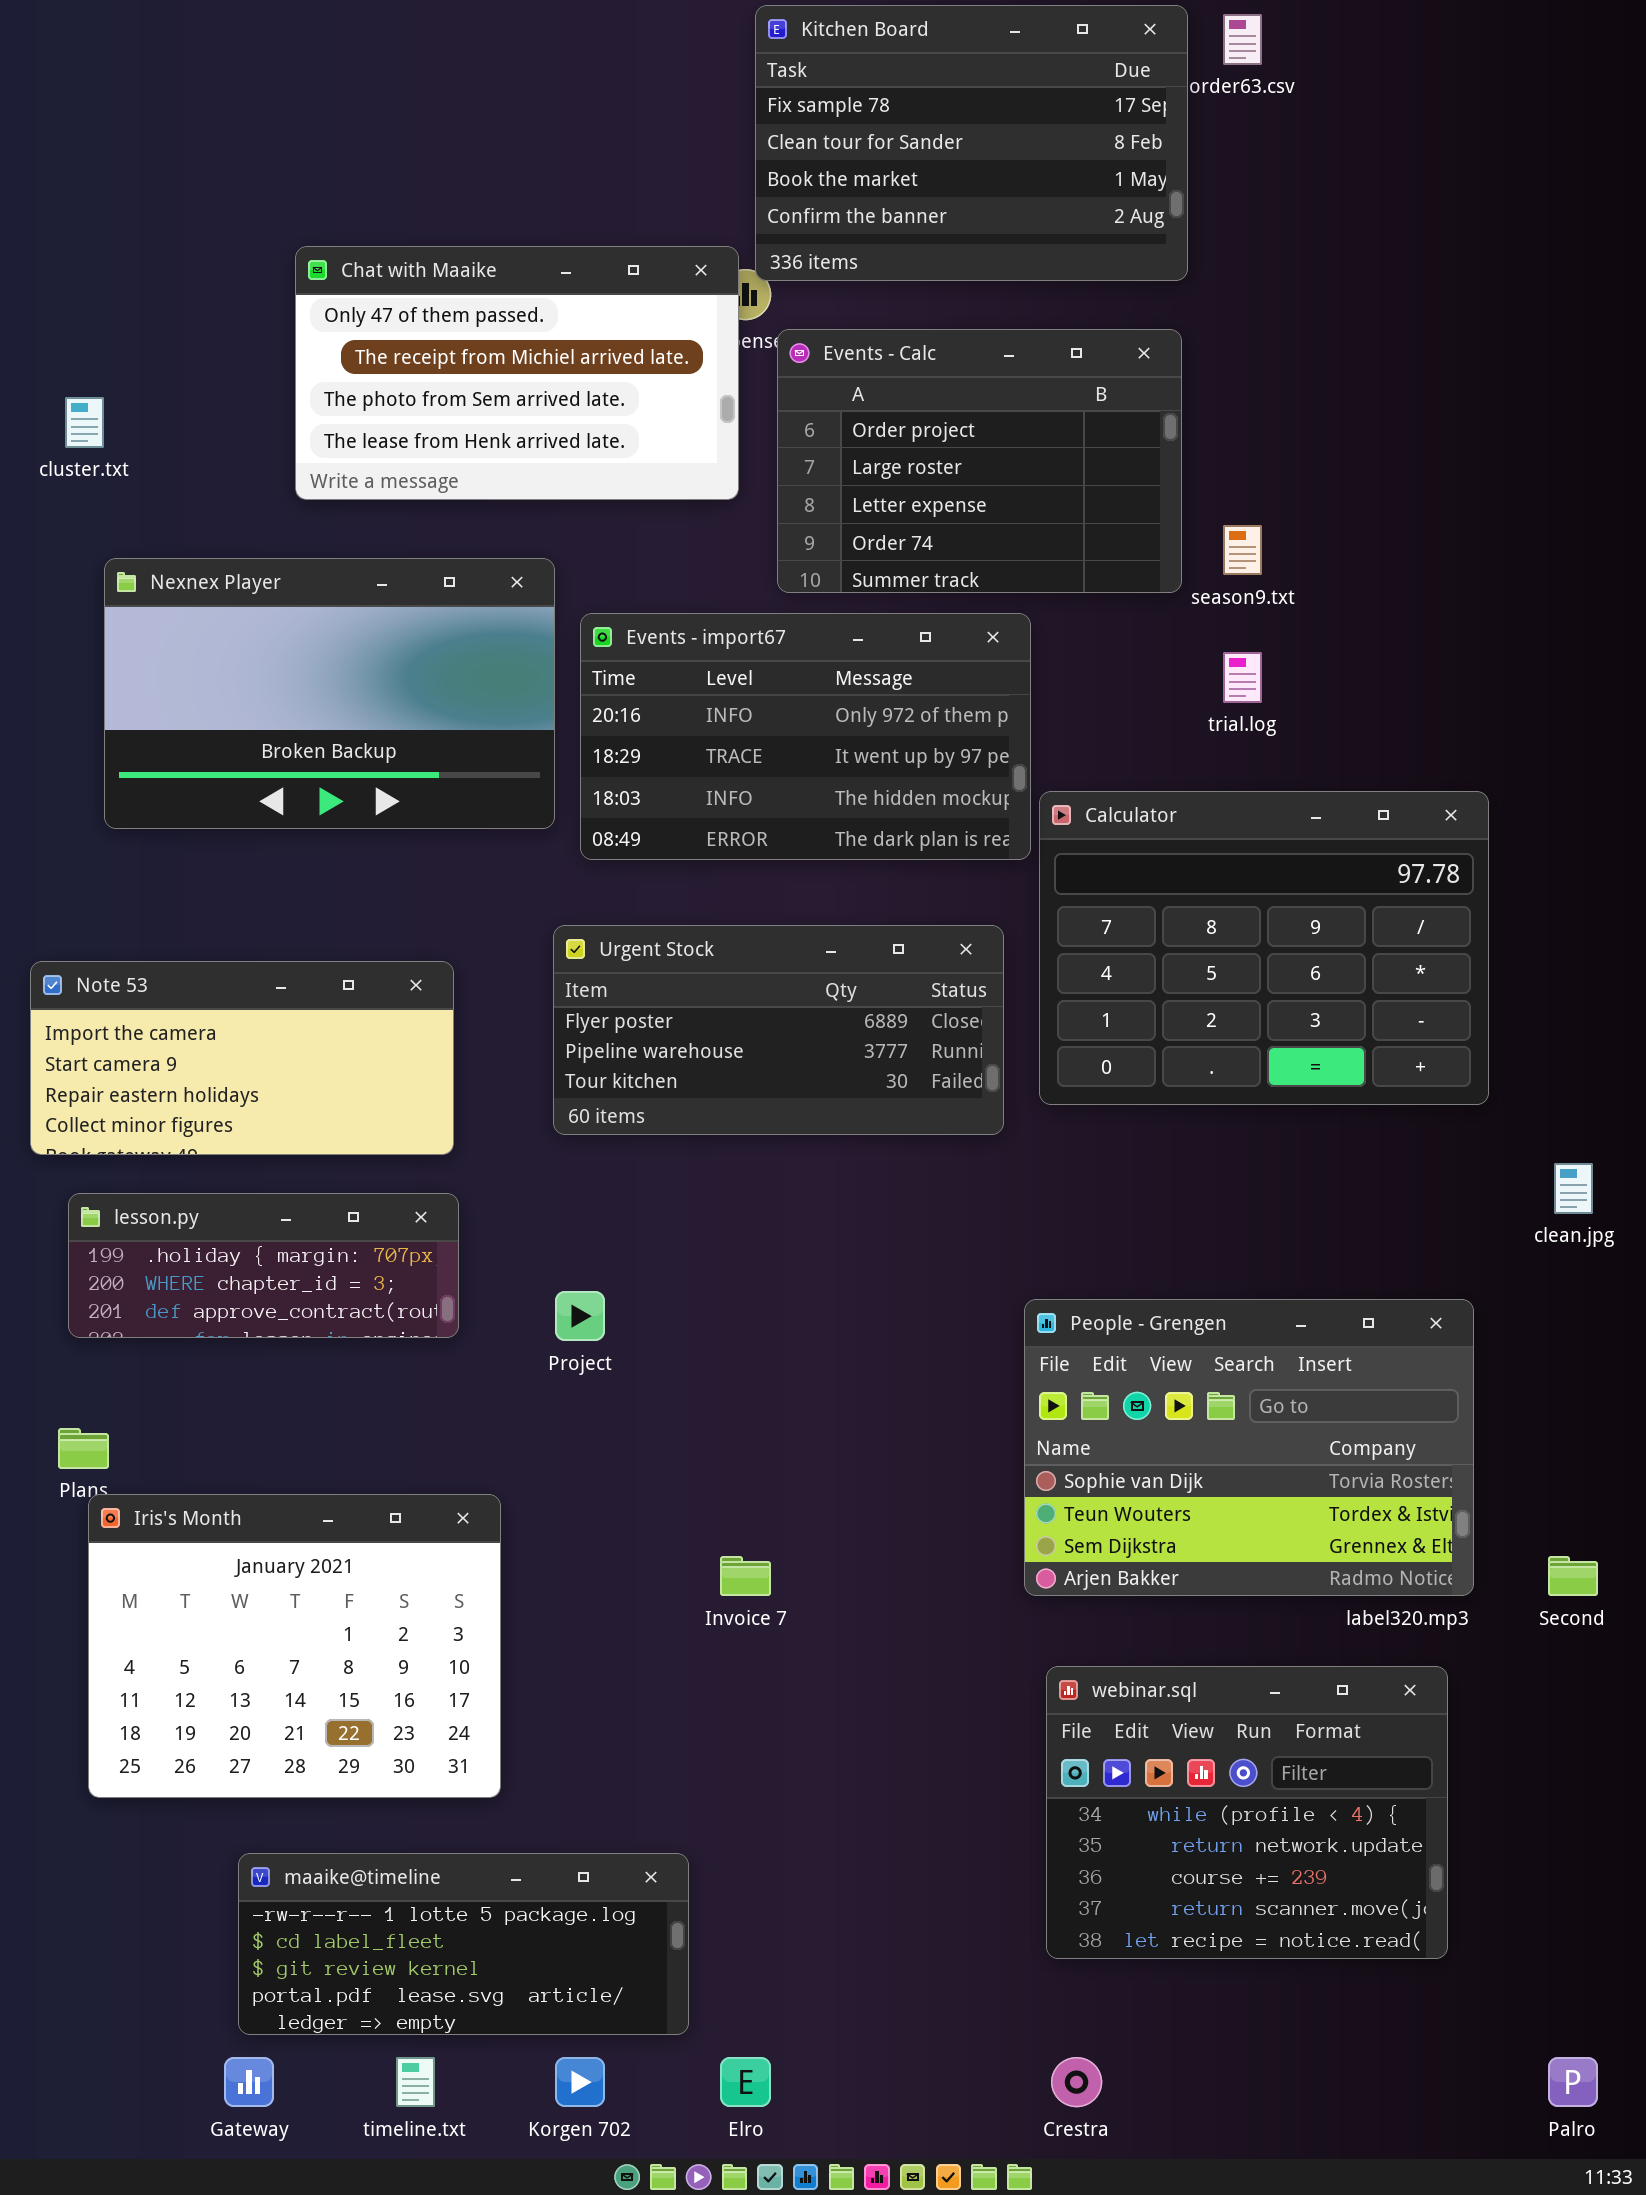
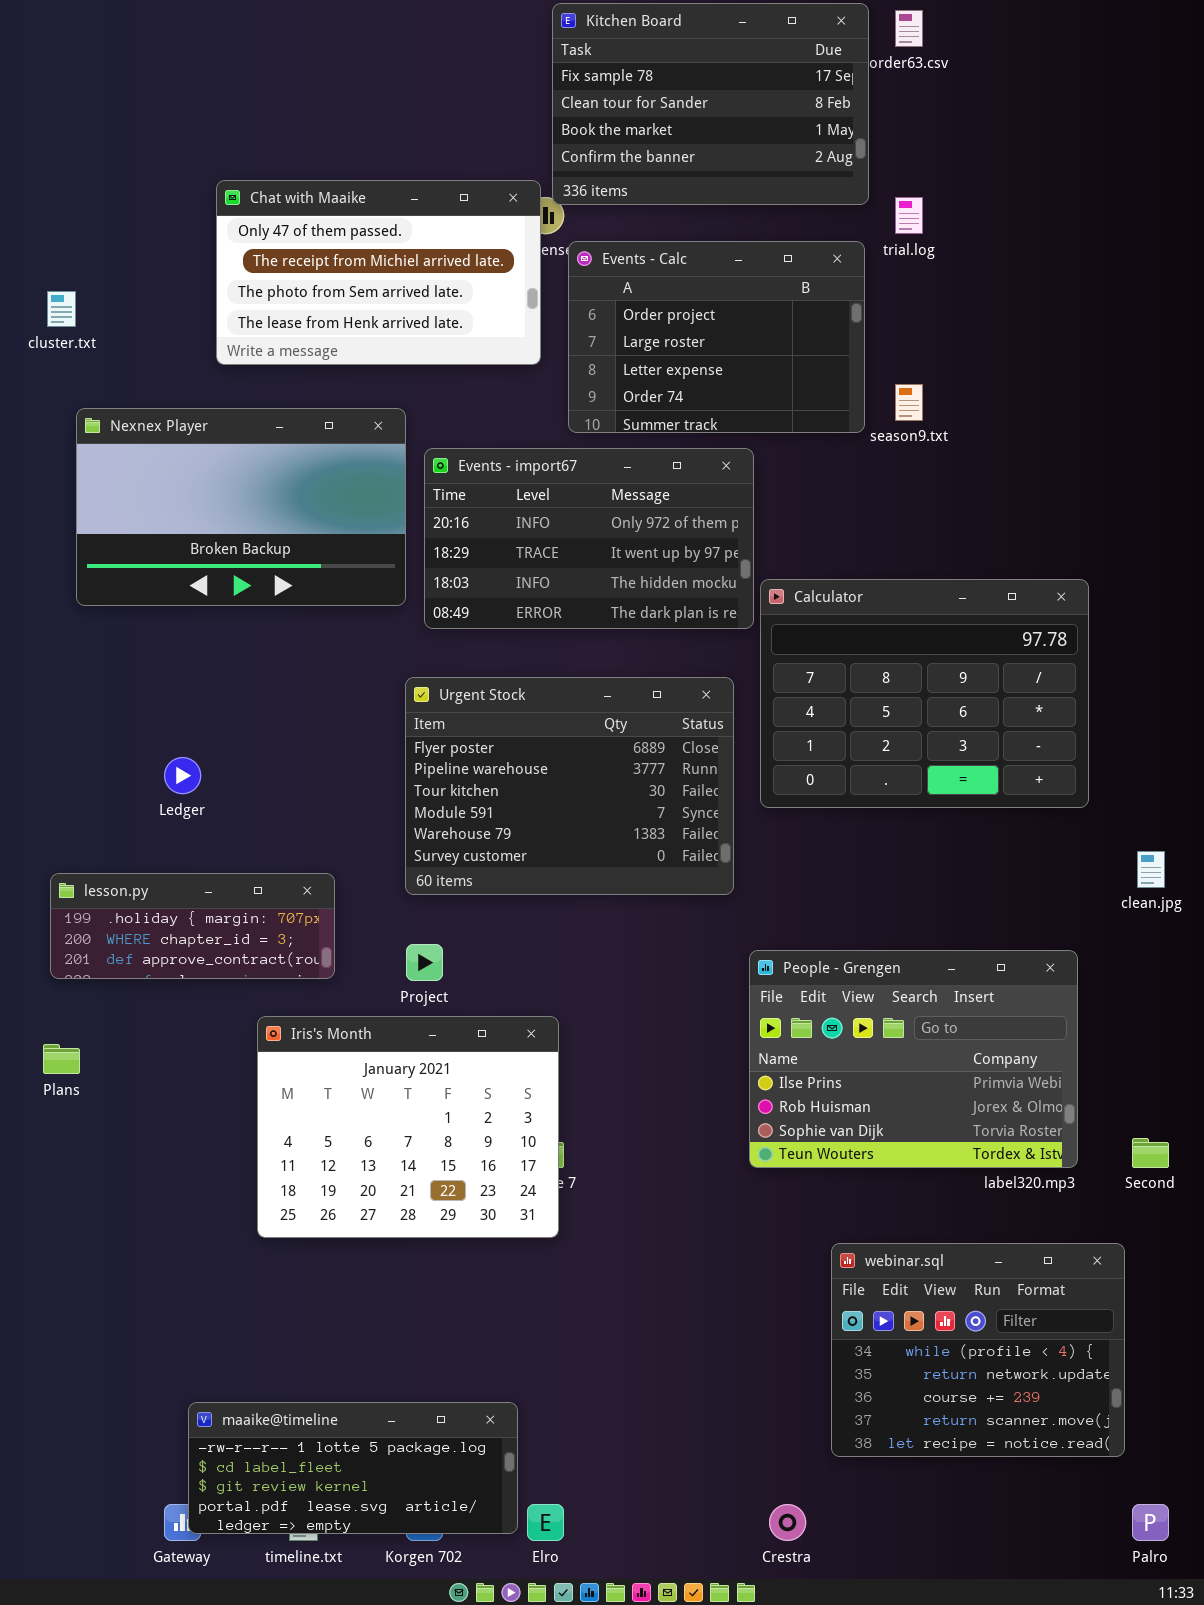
trial.log: [1223,652,1262,703] -> [895,197,923,234], moved
Urgent Stock: [553,925,1004,1135] -> [405,677,734,895], resized
Note 53: [30,961,454,1155] -> none, closed
People - Grengen: [1024,1299,1474,1596] -> [749,950,1078,1168], scrolled up 2 rows
Iris's Month: [88,1494,501,1798] -> [257,1016,559,1238], moved
webinar.sql: [1046,1666,1448,1959] -> [831,1243,1125,1457], moved
maaike@timeline: [238,1853,689,2035] -> [188,1402,518,1534], moved

